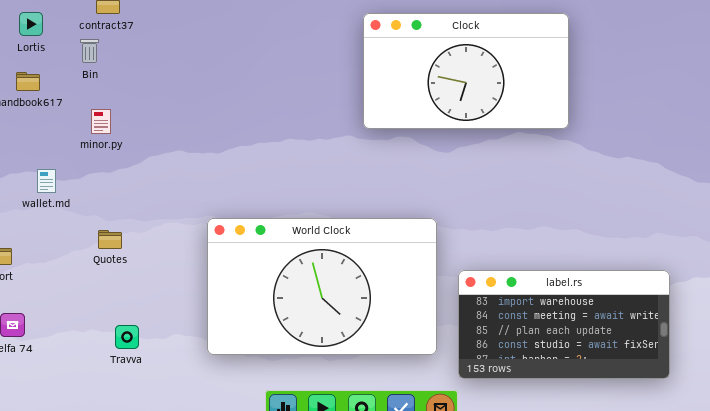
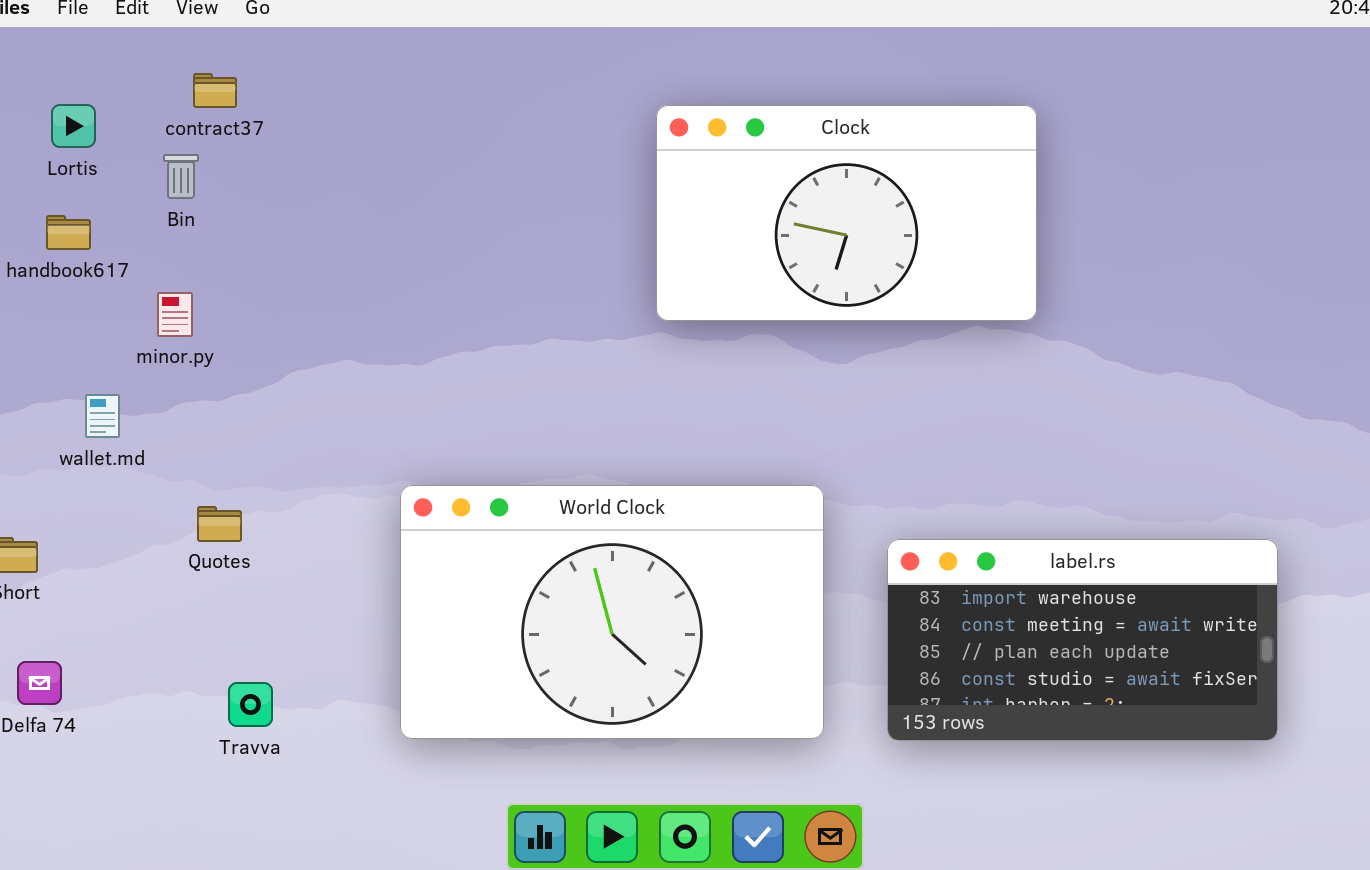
Clock: [363,13,569,129] -> [656,105,1037,321], moved
minor.py: [91,109,111,134] -> [157,292,193,337], moved
label.rs: [458,270,670,379] -> [887,539,1278,741], moved

